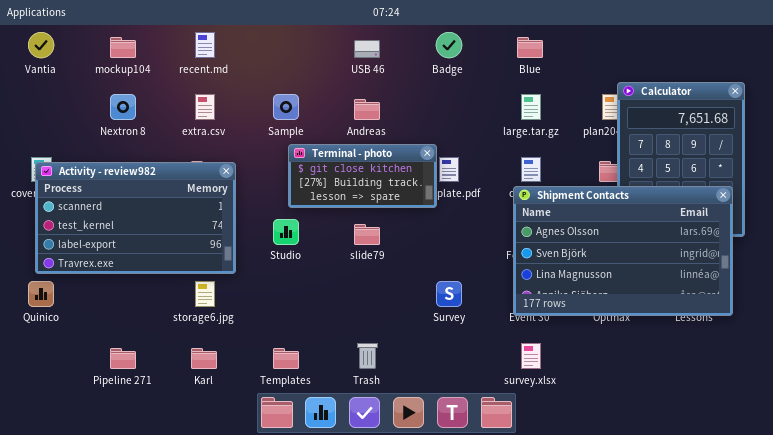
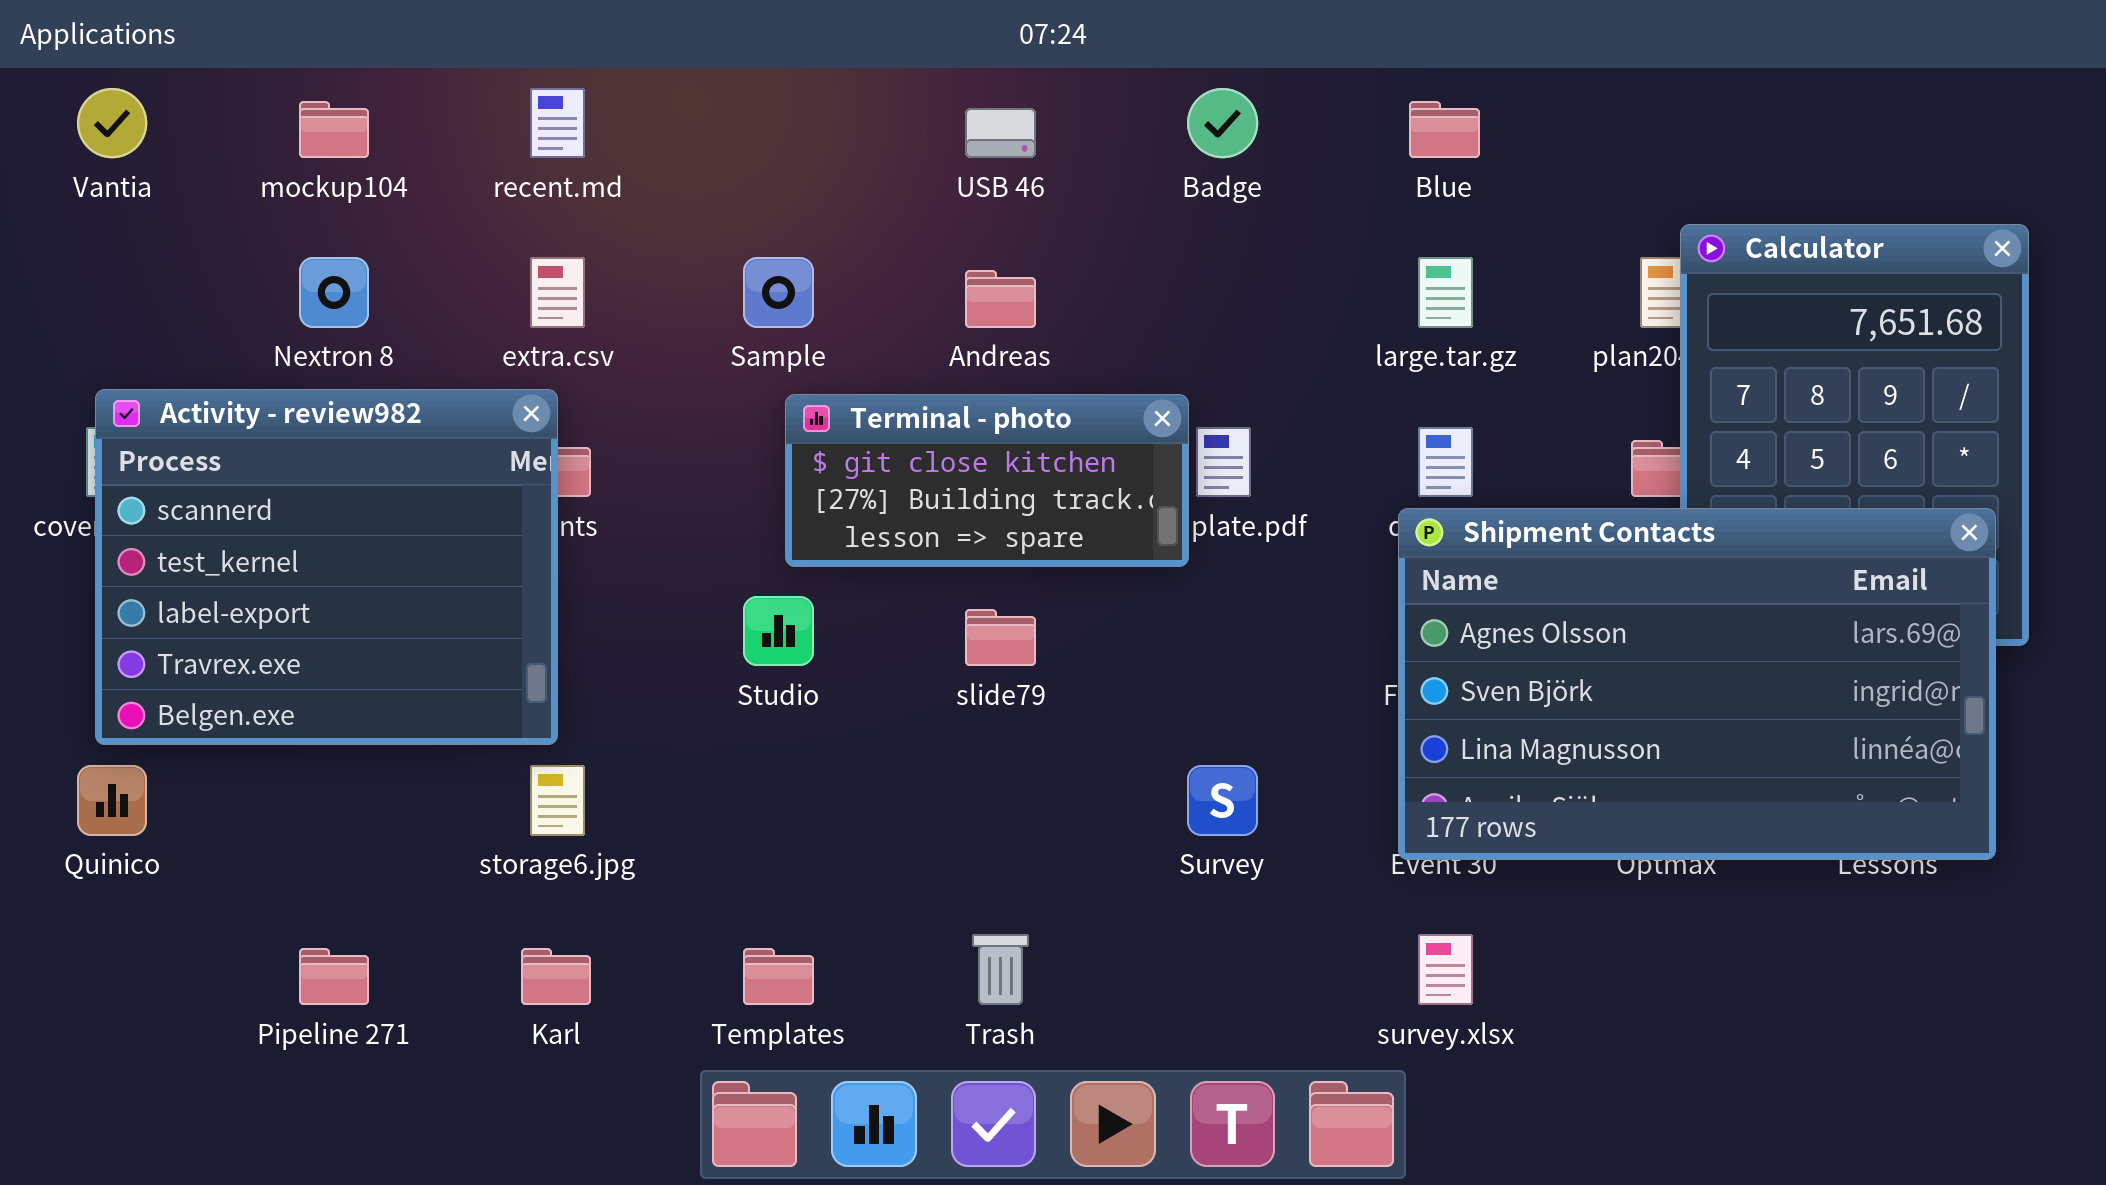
Activity - review982: [35,162,236,274] -> [95,389,558,745], resized

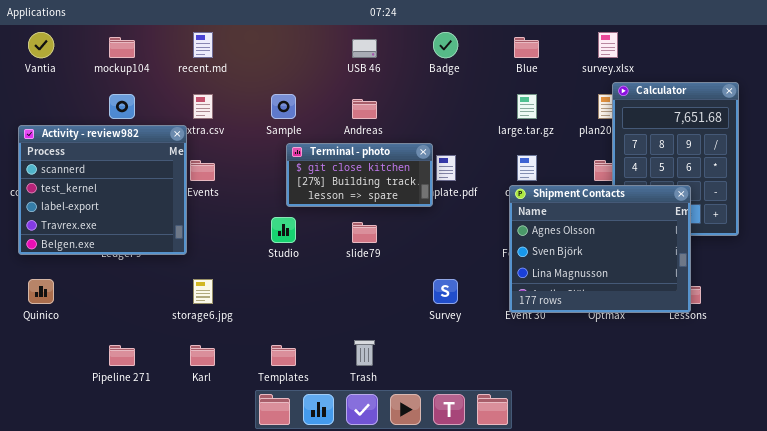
Activity - review982: [95,389,558,745] -> [18,125,187,255], moved
Shipment Contacts: [1398,508,1996,860] -> [509,185,691,313], resized
survey.xlsx: [1418,934,1473,1005] -> [598,32,618,58], moved

